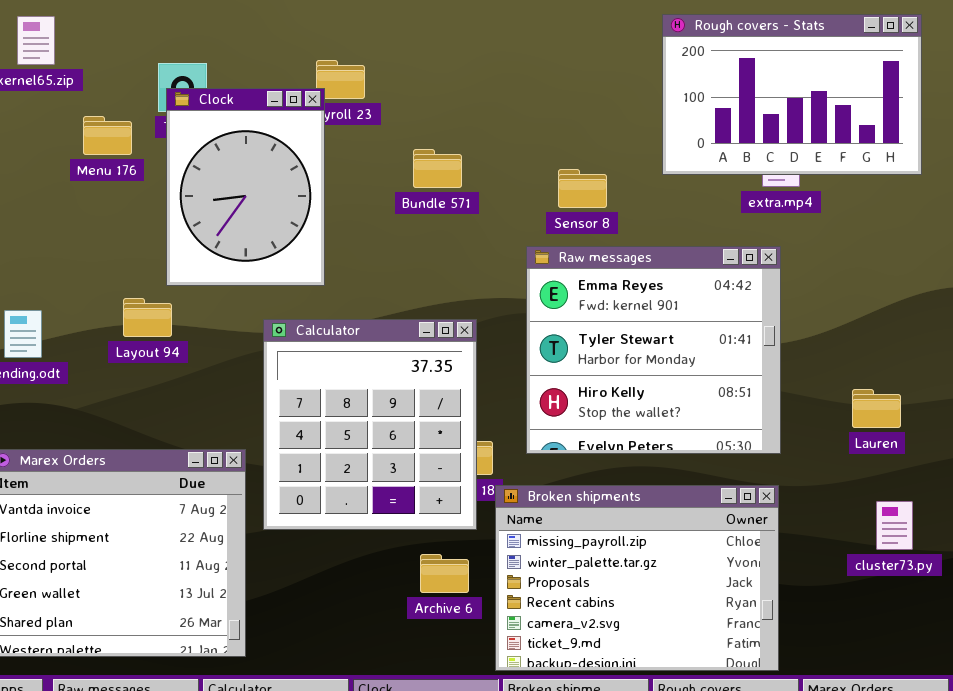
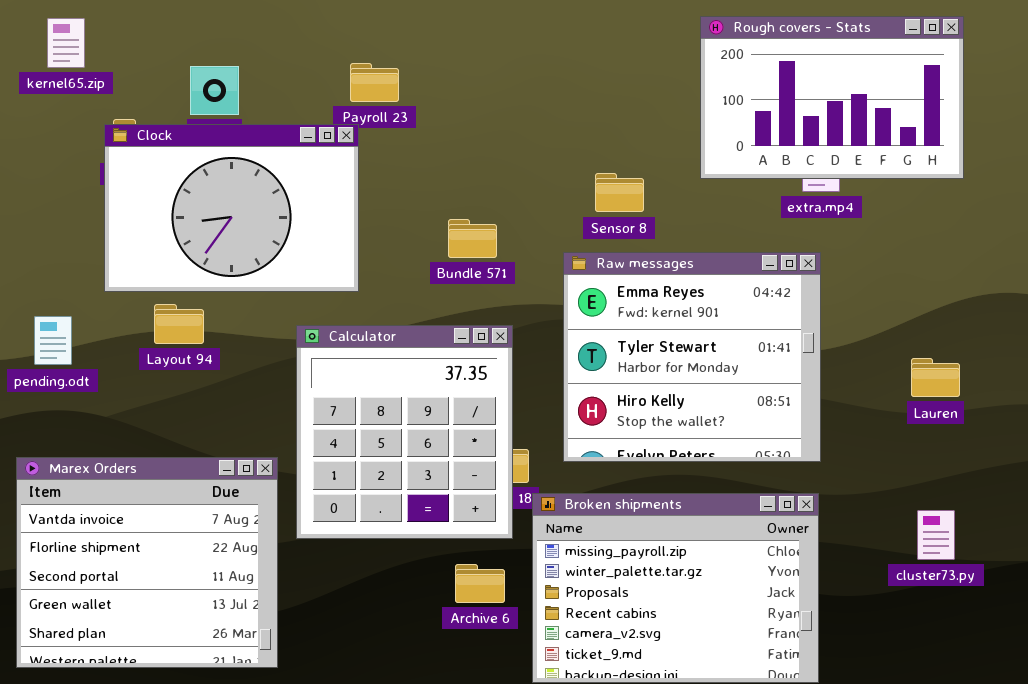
Clock: [166,88,325,286] -> [104,124,359,292], resized
Bundle 571: [413,149,462,188] -> [448,219,497,258], moved
Lauren: [852,389,901,428] -> [911,358,960,397], moved

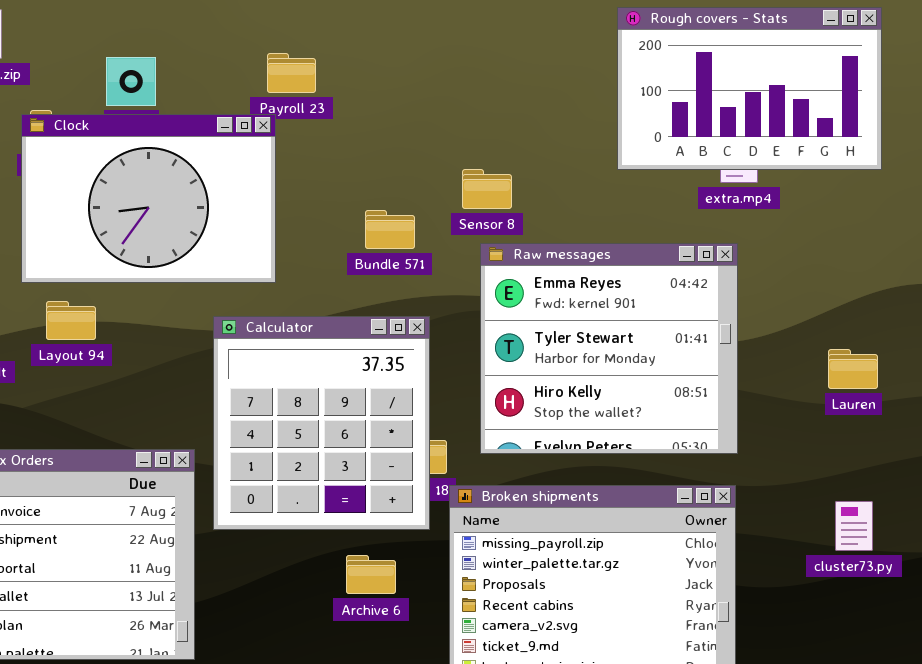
Sensor 8: [595,173,644,212] -> [462,169,512,209], moved
Layout 94: [154,304,204,344] -> [46,301,96,340], moved
Archive 6: [455,564,505,603] -> [346,555,396,594], moved

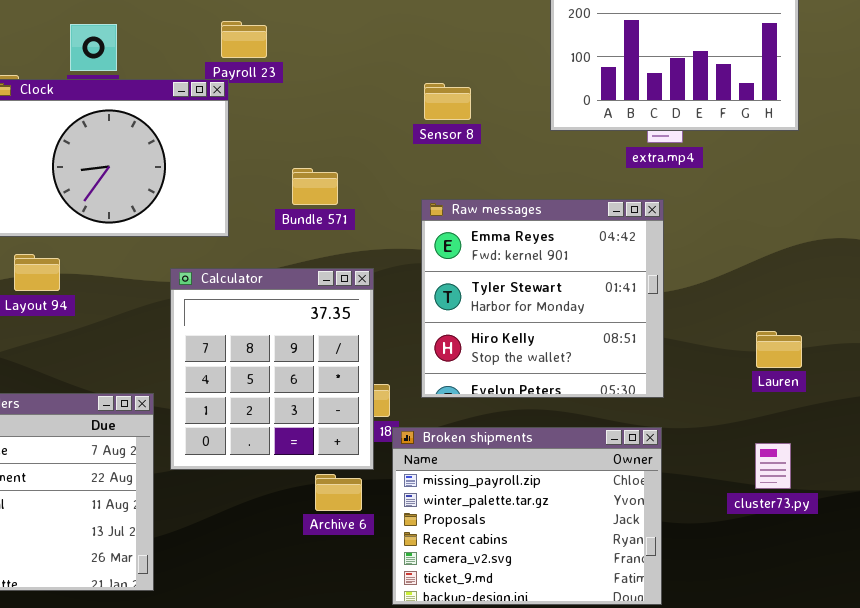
Sensor 8: [462,169,512,209] -> [424,83,471,120], moved
Bundle 571: [365,210,415,249] -> [292,168,338,205], moved
Lauren: [828,349,878,389] -> [756,331,802,368], moved
Archive 6: [346,555,396,594] -> [315,474,362,511], moved

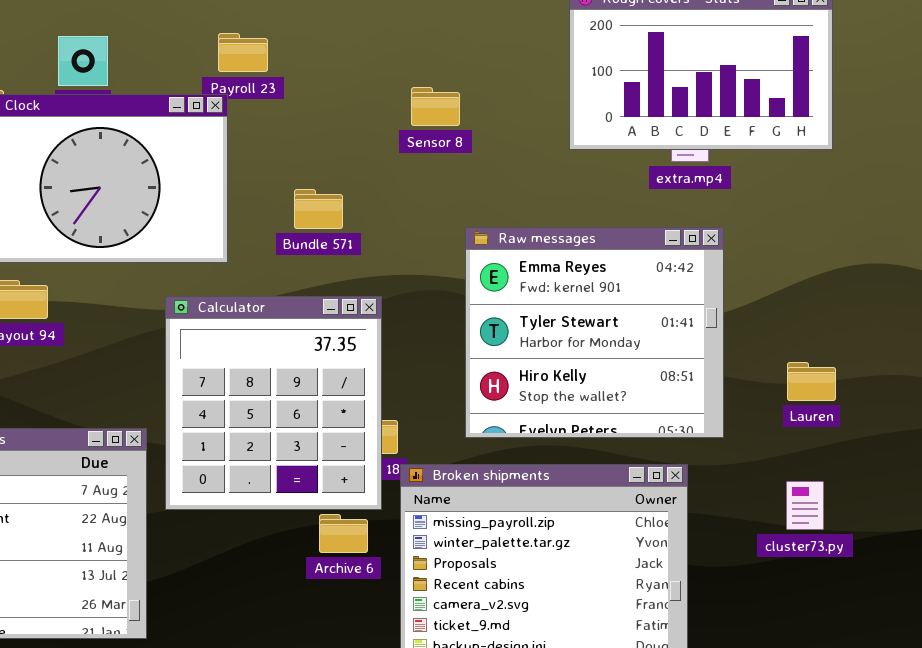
Sensor 8: [424,83,471,120] -> [411,87,460,126], moved
Raw messages: [421,199,664,398] -> [465,227,724,438], moved

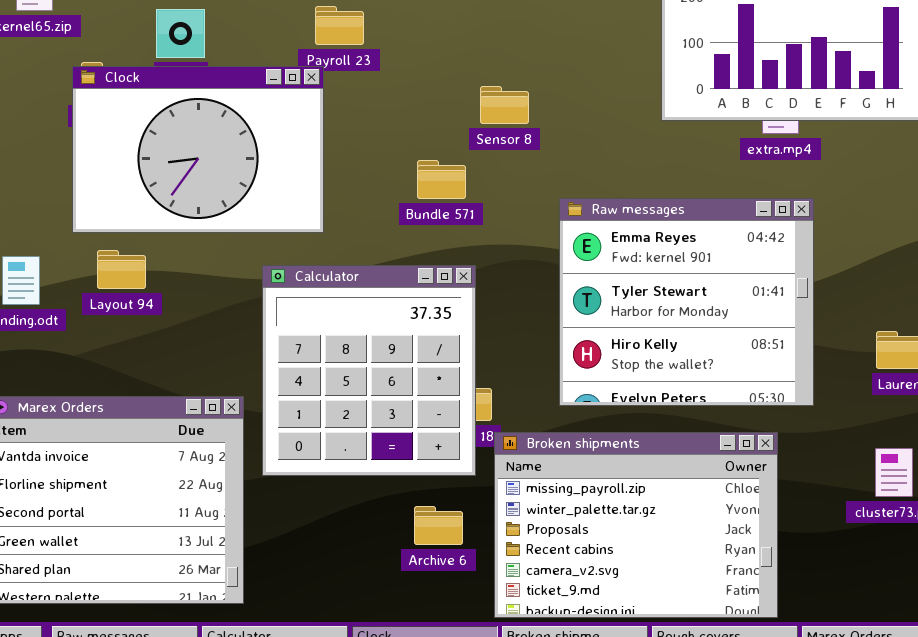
Sensor 8: [411,87,460,126] -> [480,86,529,124], moved
Bundle 571: [294,189,343,229] -> [417,160,466,199], moved
Archive 6: [319,514,368,553] -> [414,506,463,545], moved

